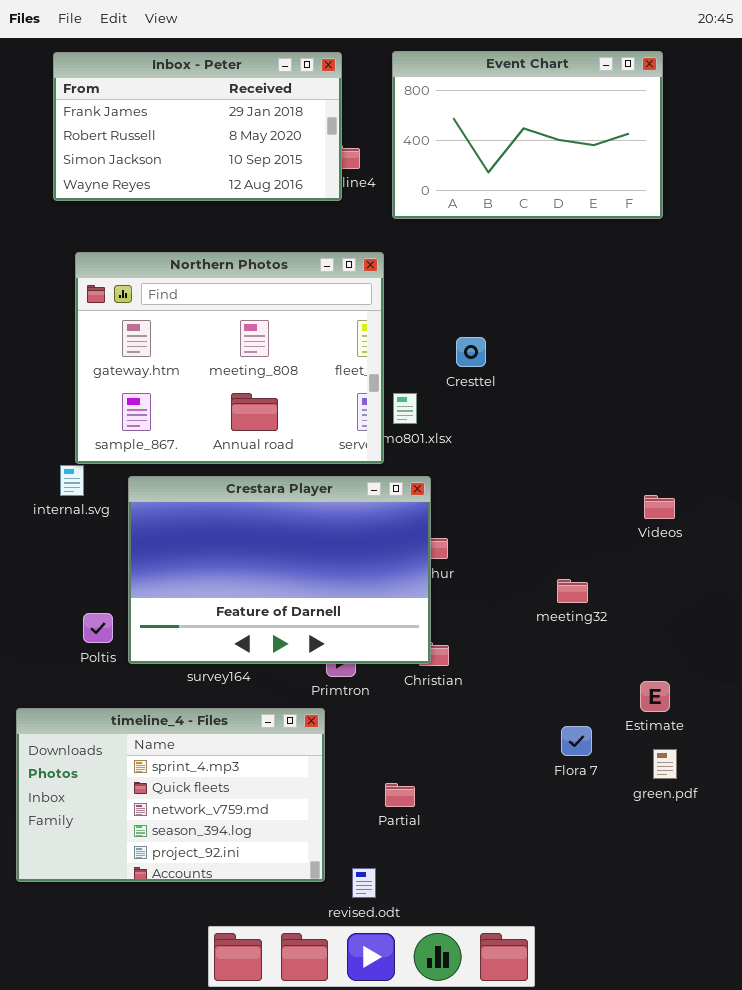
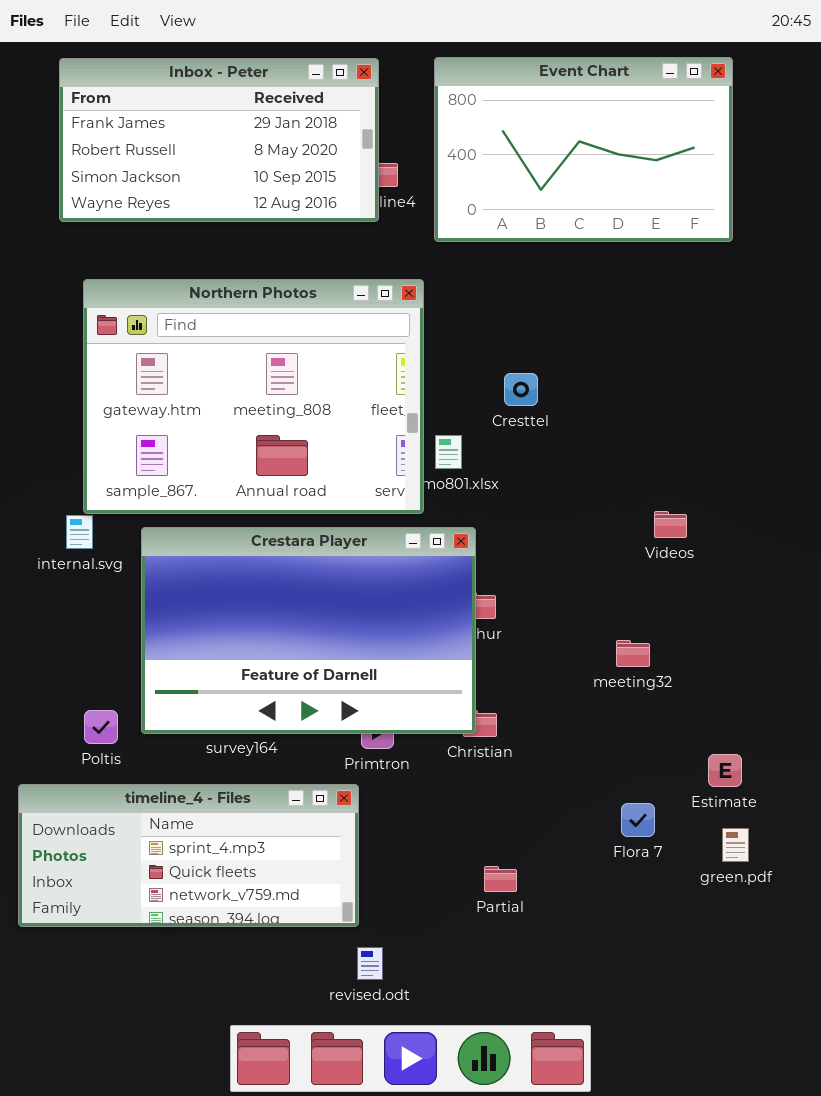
Videos: [644,495,675,519] -> [654,511,687,538], moved
Poltis: [83,613,113,643] -> [84,710,118,744], moved
timeline_4 - Files: [16,708,325,882] -> [18,784,359,927], resized
Partial: [385,783,415,807] -> [484,866,517,892], moved
revised.odt: [352,868,376,898] -> [357,947,383,980], moved

